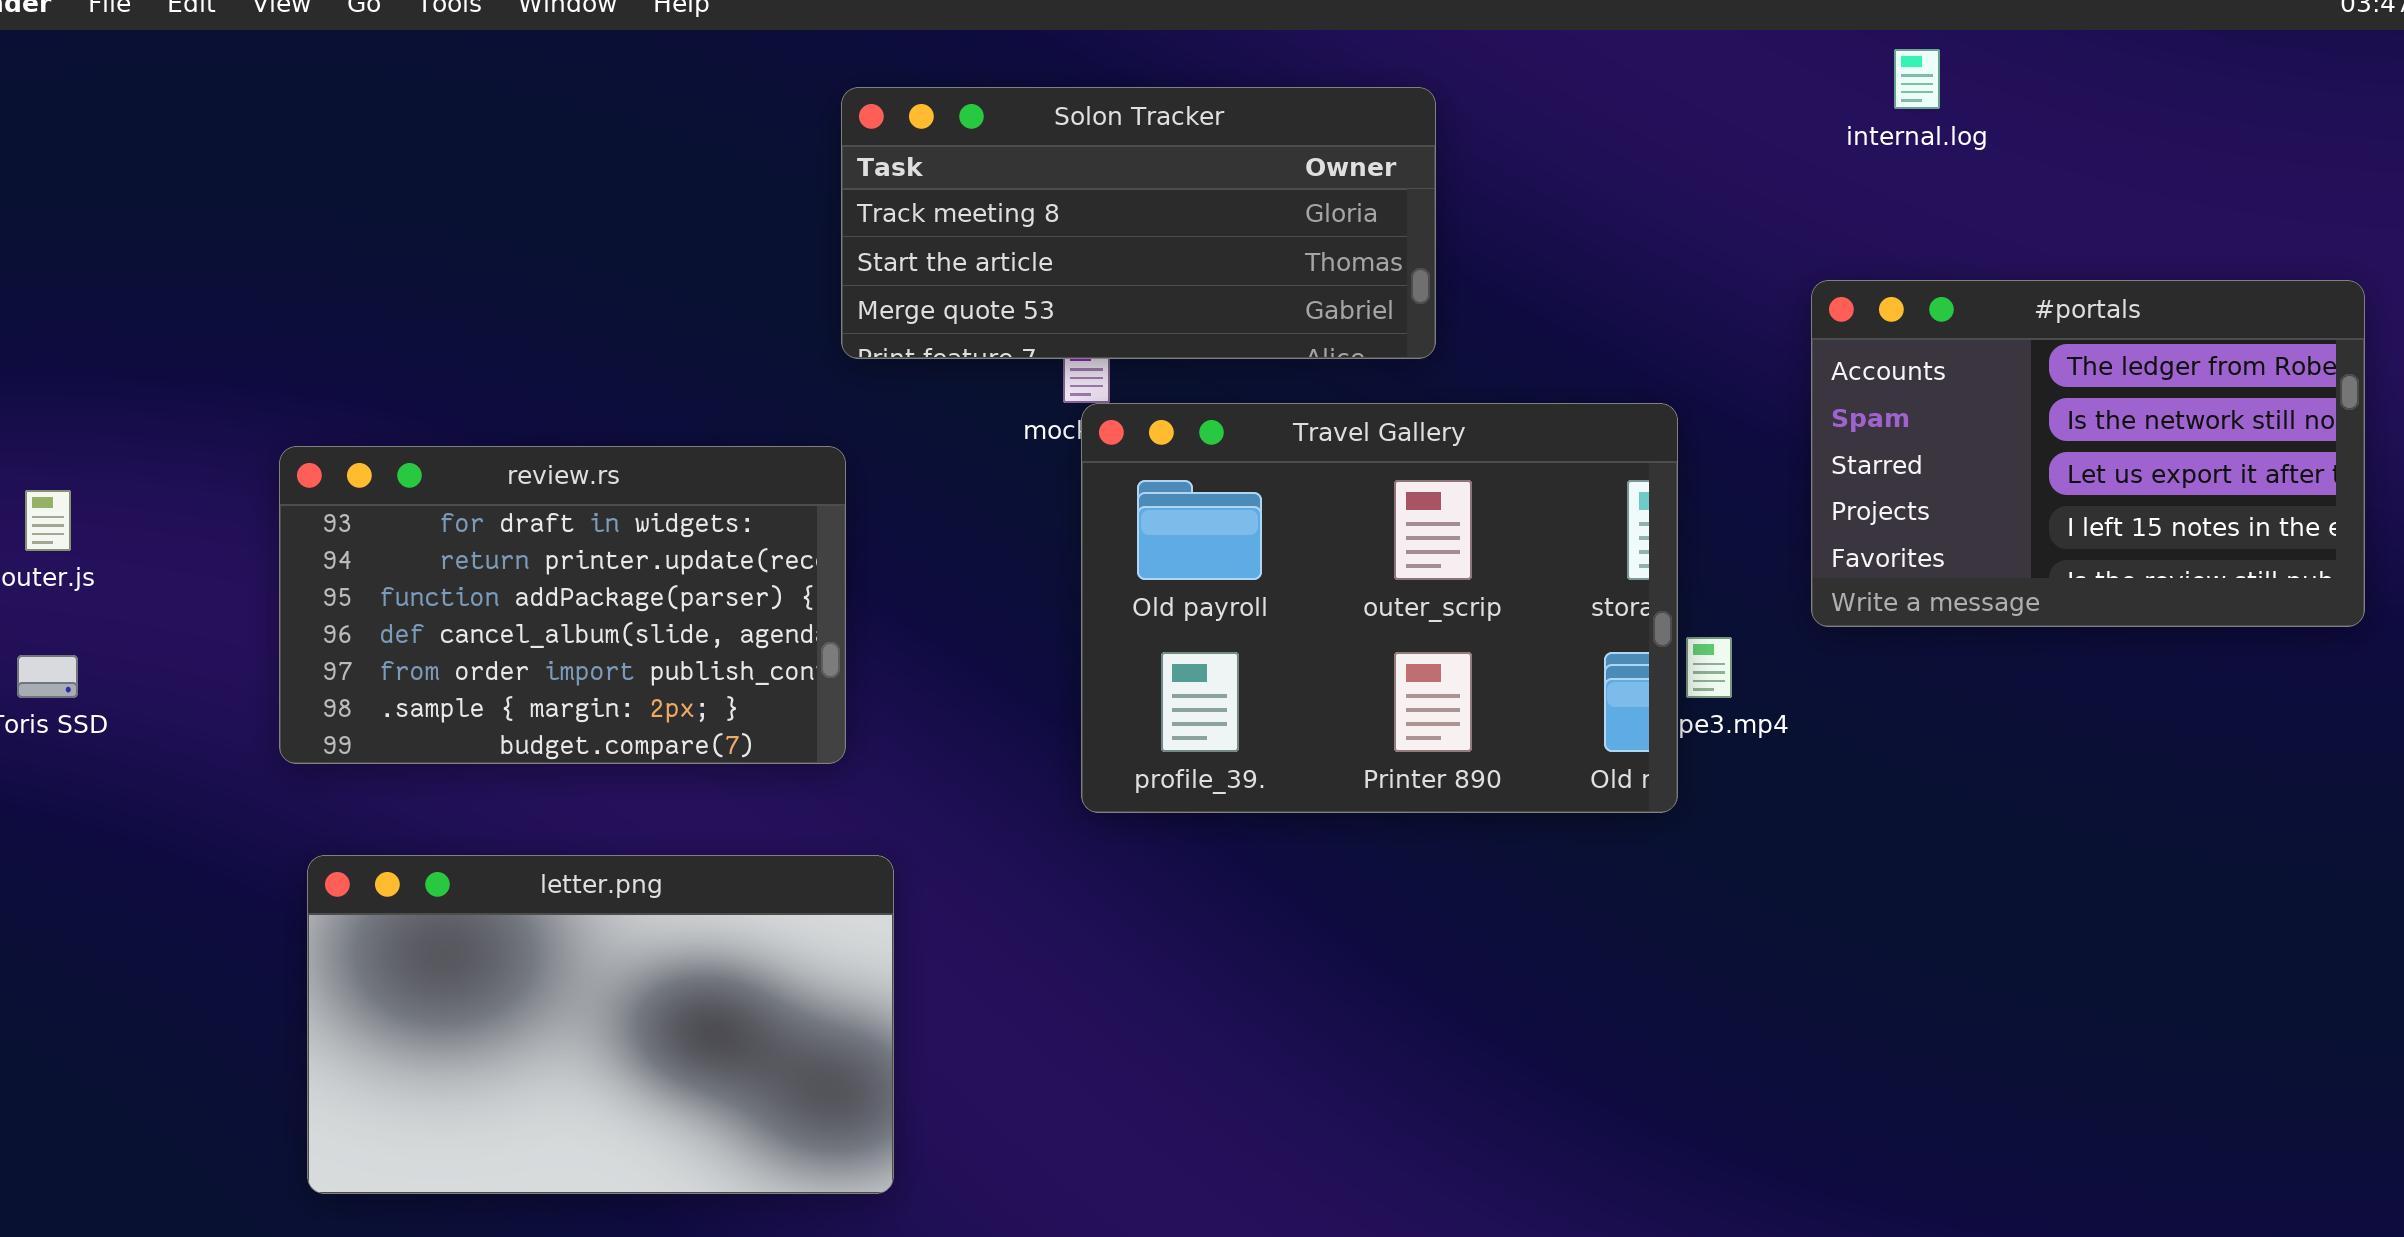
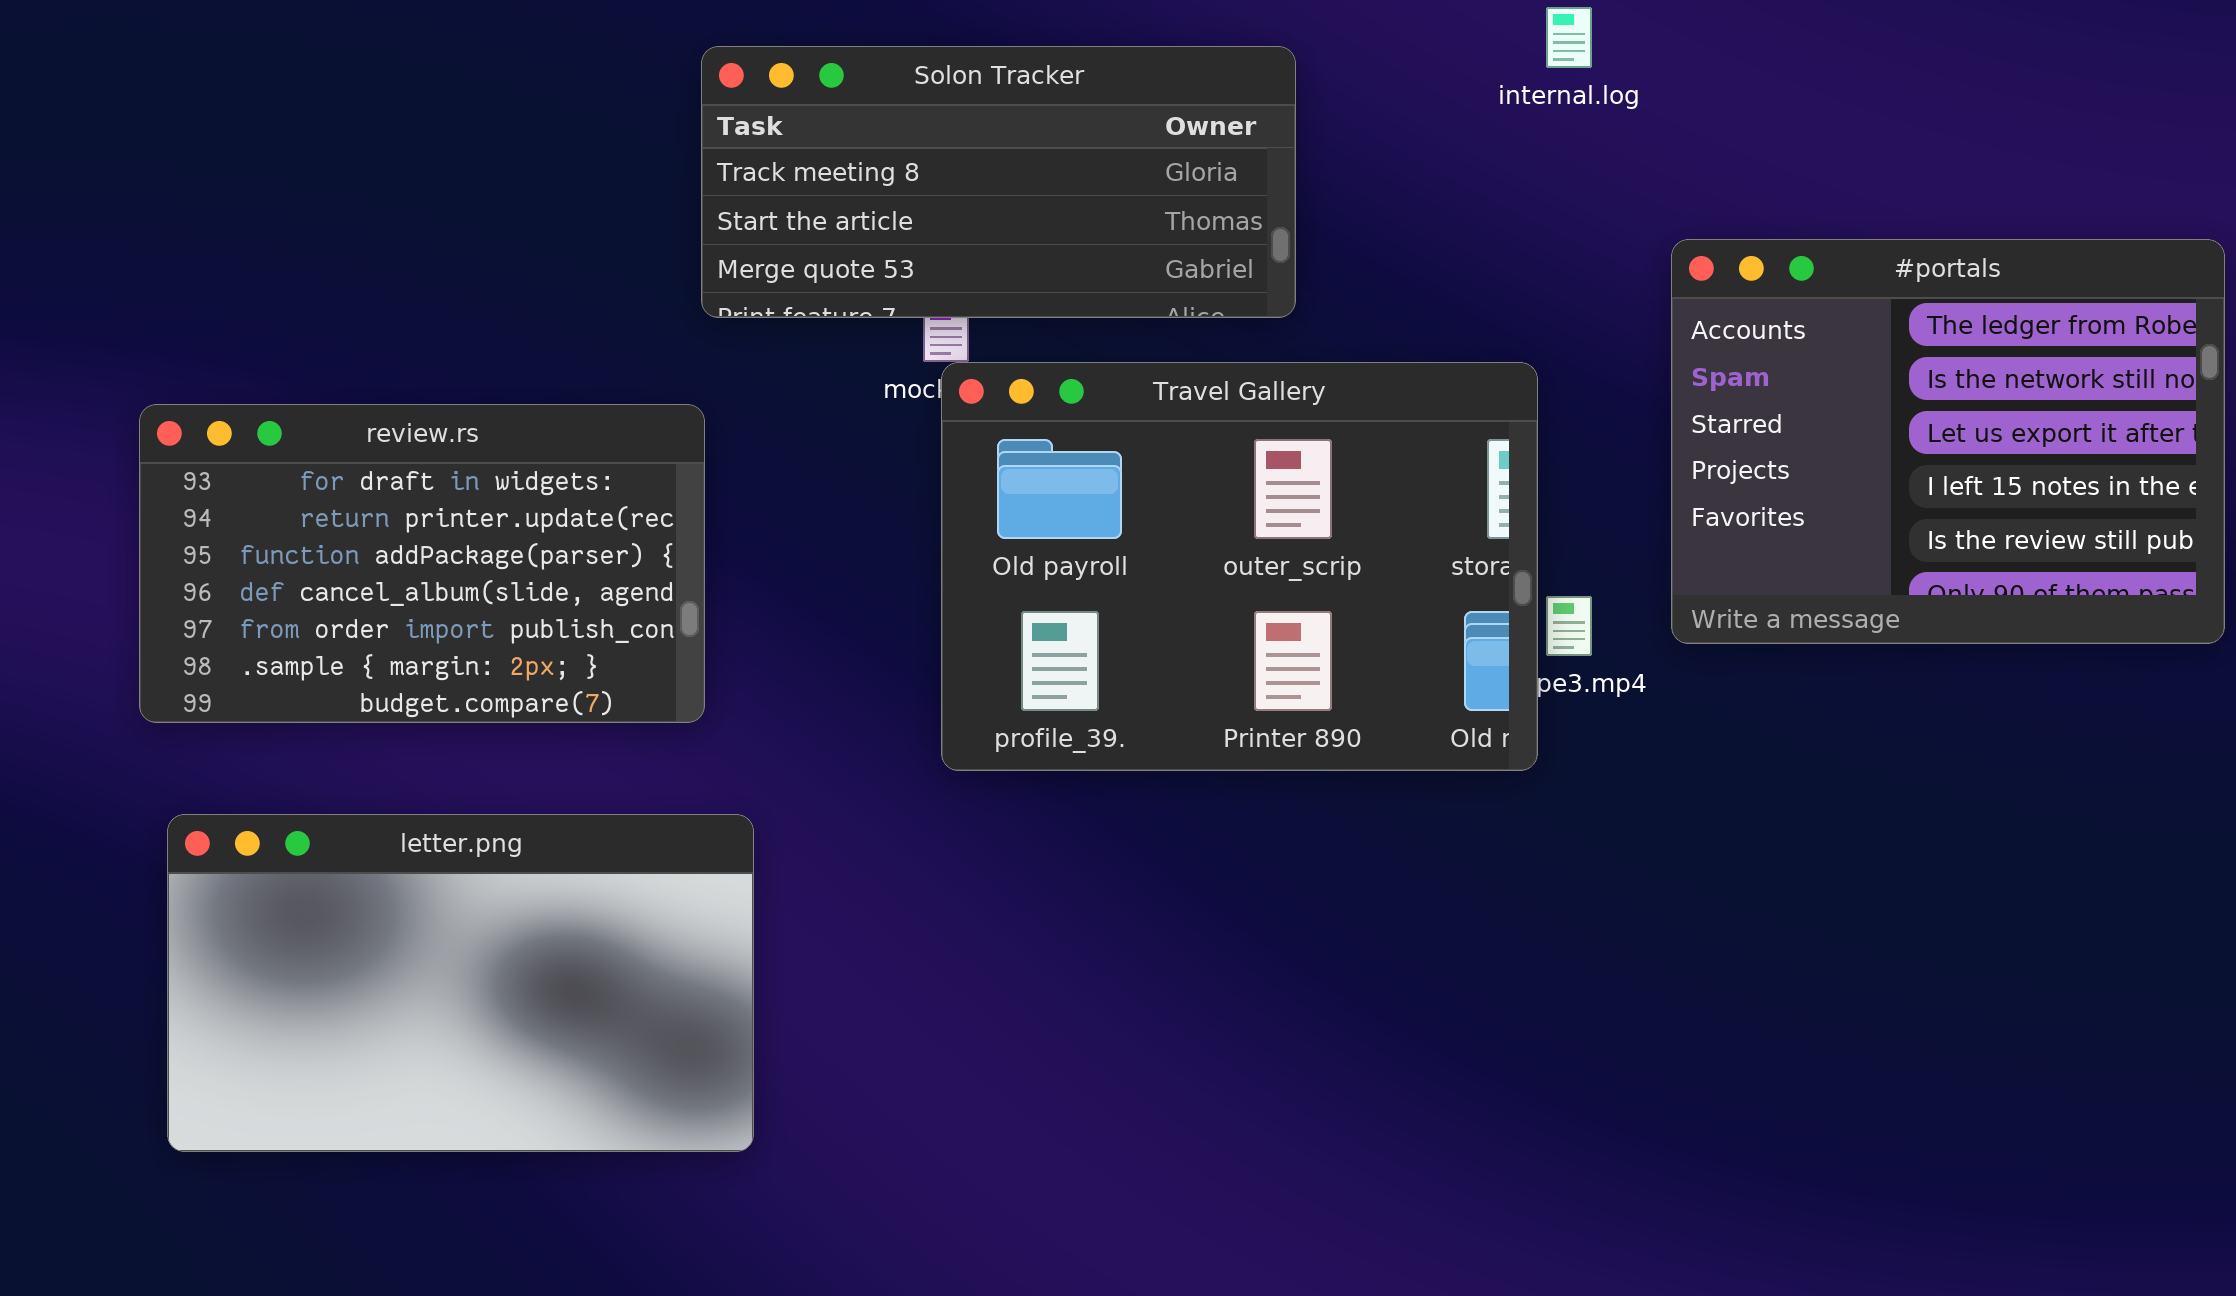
internal.log: [1894,49,1940,109] -> [1546,7,1592,68], moved
#portals: [1811,280,2365,627] -> [1671,239,2225,644], resized

